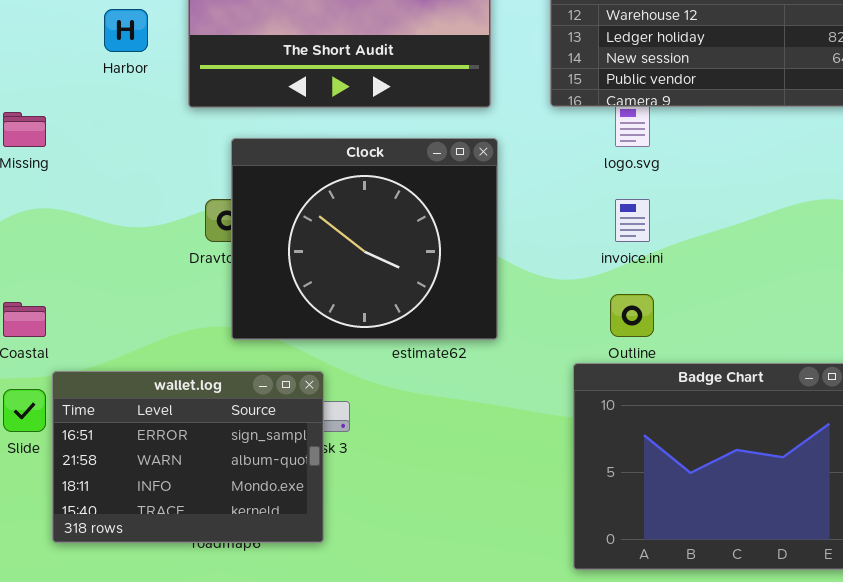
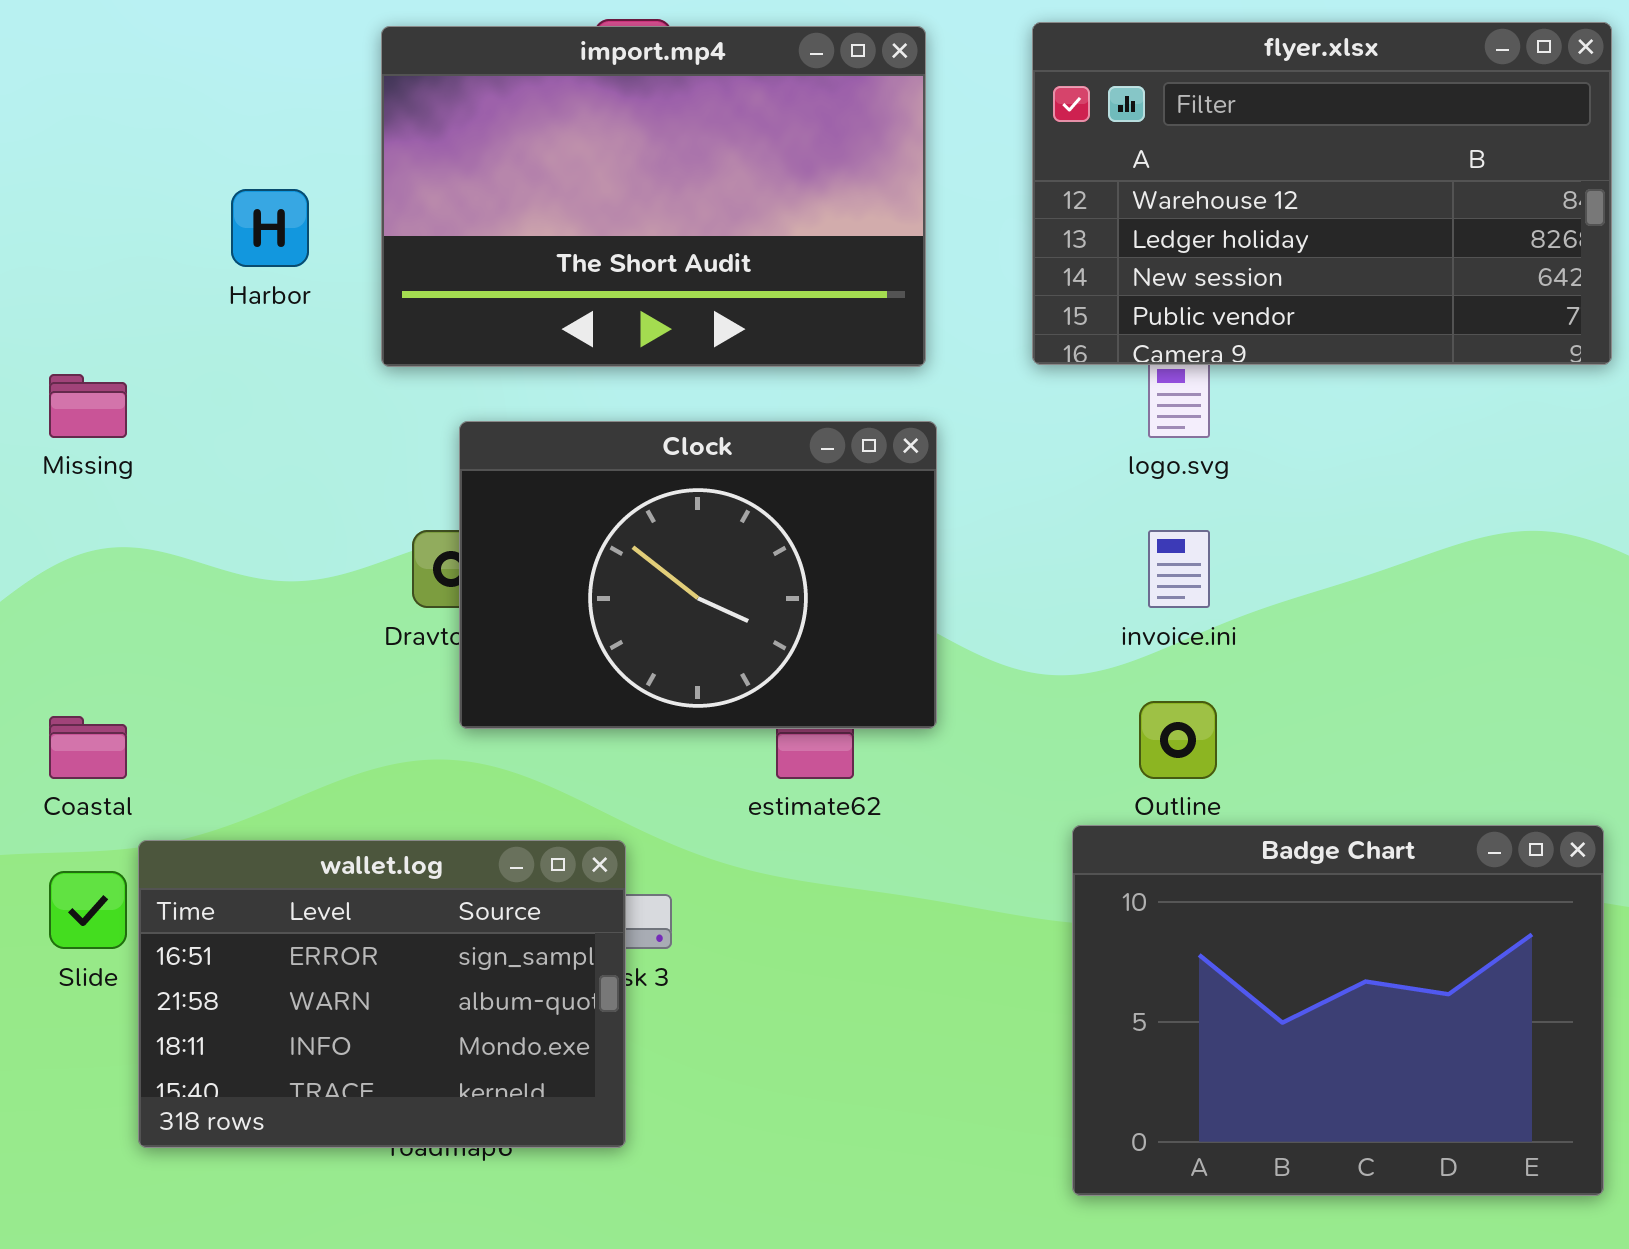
Clock: [231,138,498,340] -> [459,421,937,729], resized

